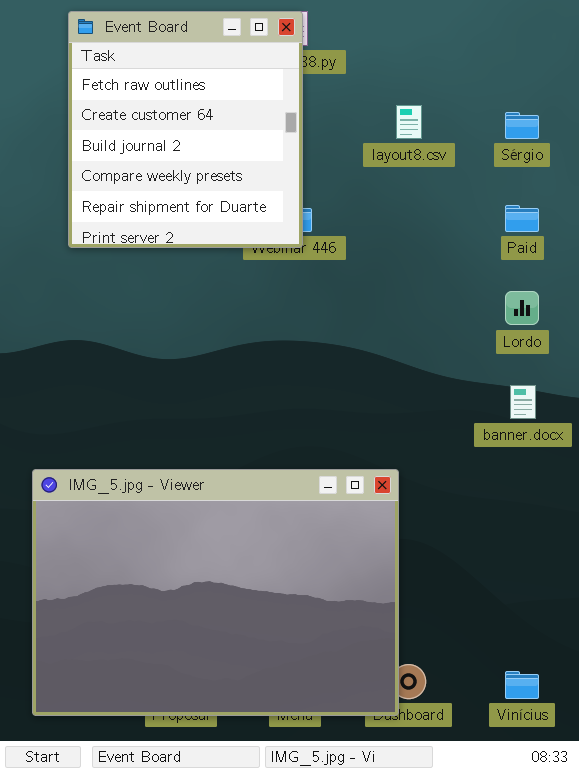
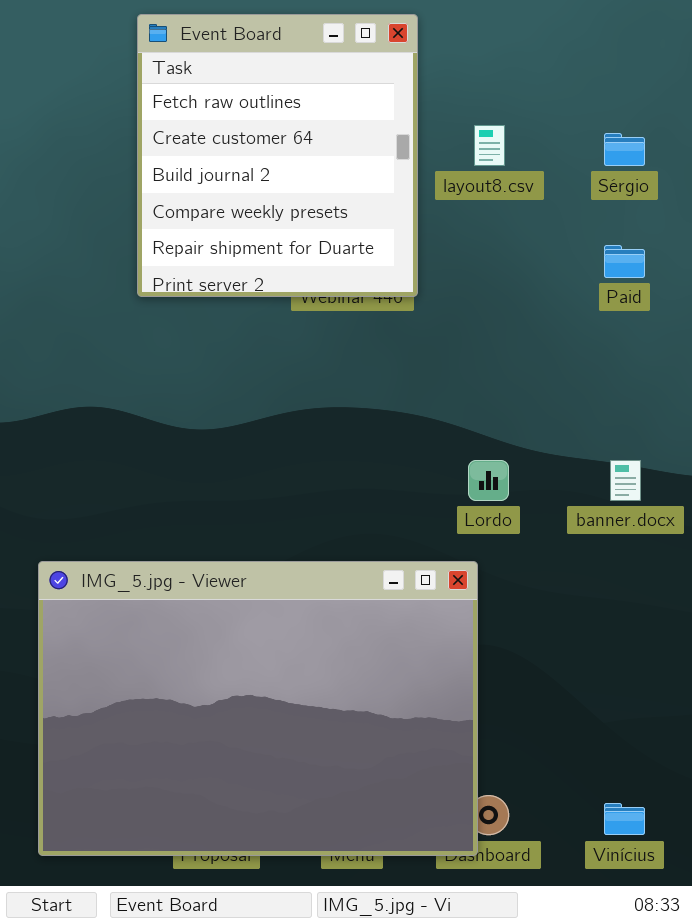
Event Board: [68,11,303,248] -> [137,14,418,297], moved
Lordo: [505,291,539,325] -> [468,460,509,501], moved

